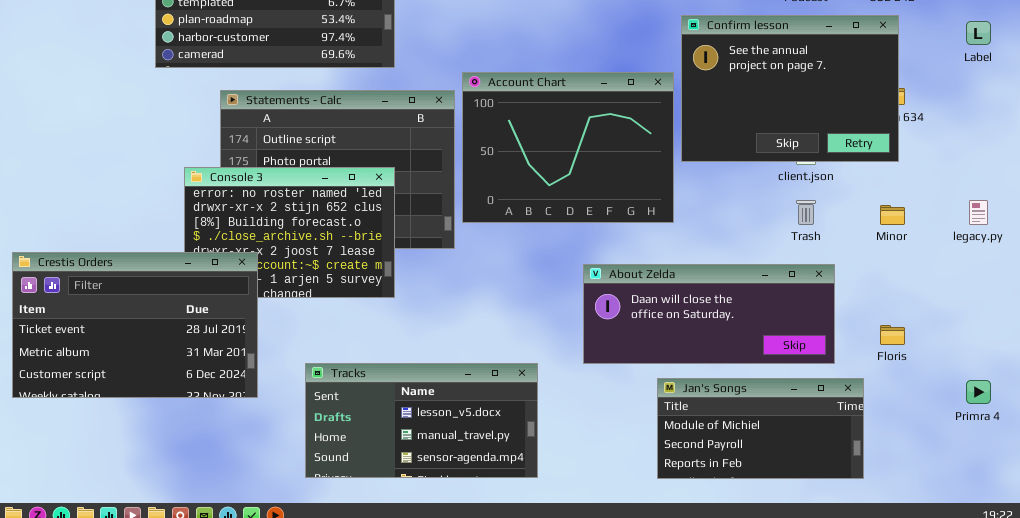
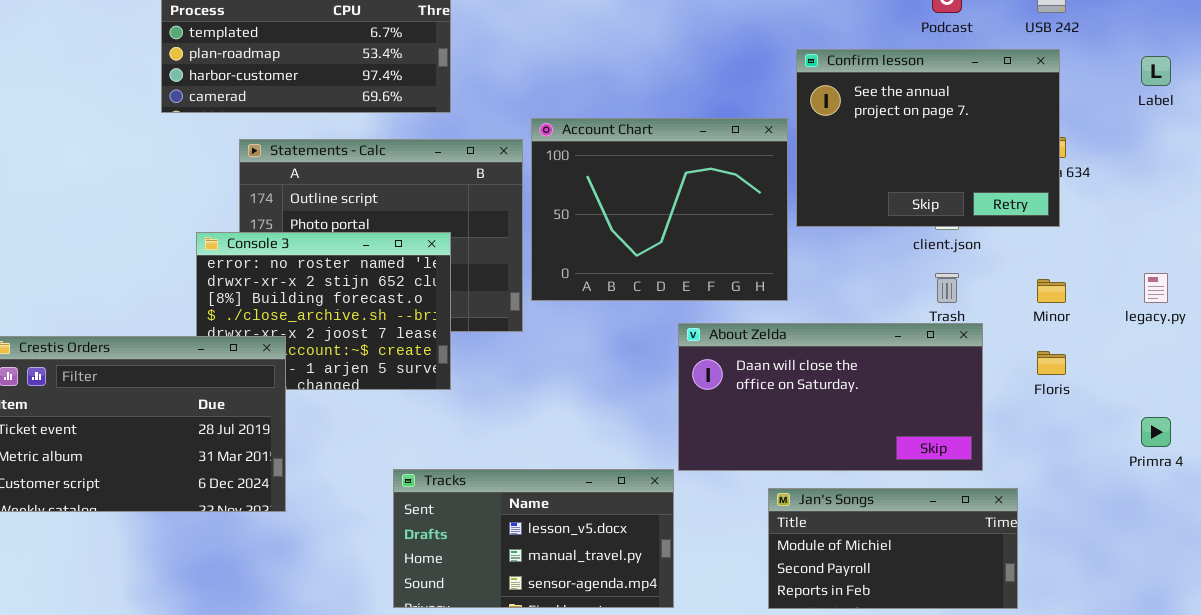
About Zelda: [583,264,835,364] -> [678,323,983,471], resized
Floris: [880,325,905,345] -> [1037,351,1066,375], moved
Tracks: [305,363,538,478] -> [393,469,674,608], moved
Primra 4: [966,380,991,404] -> [1141,417,1171,447], moved

